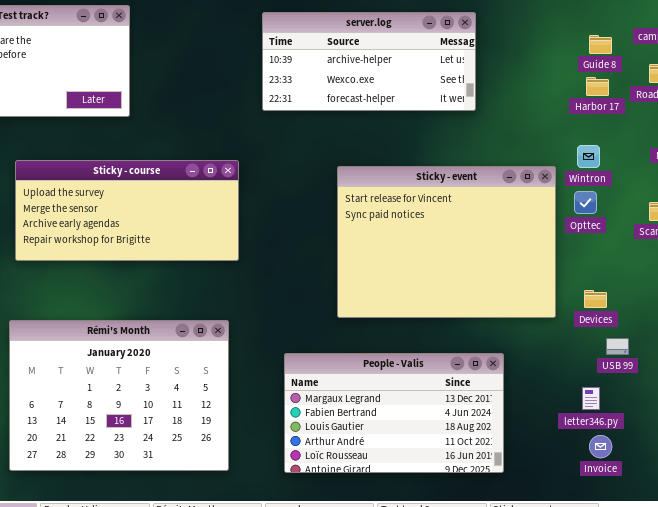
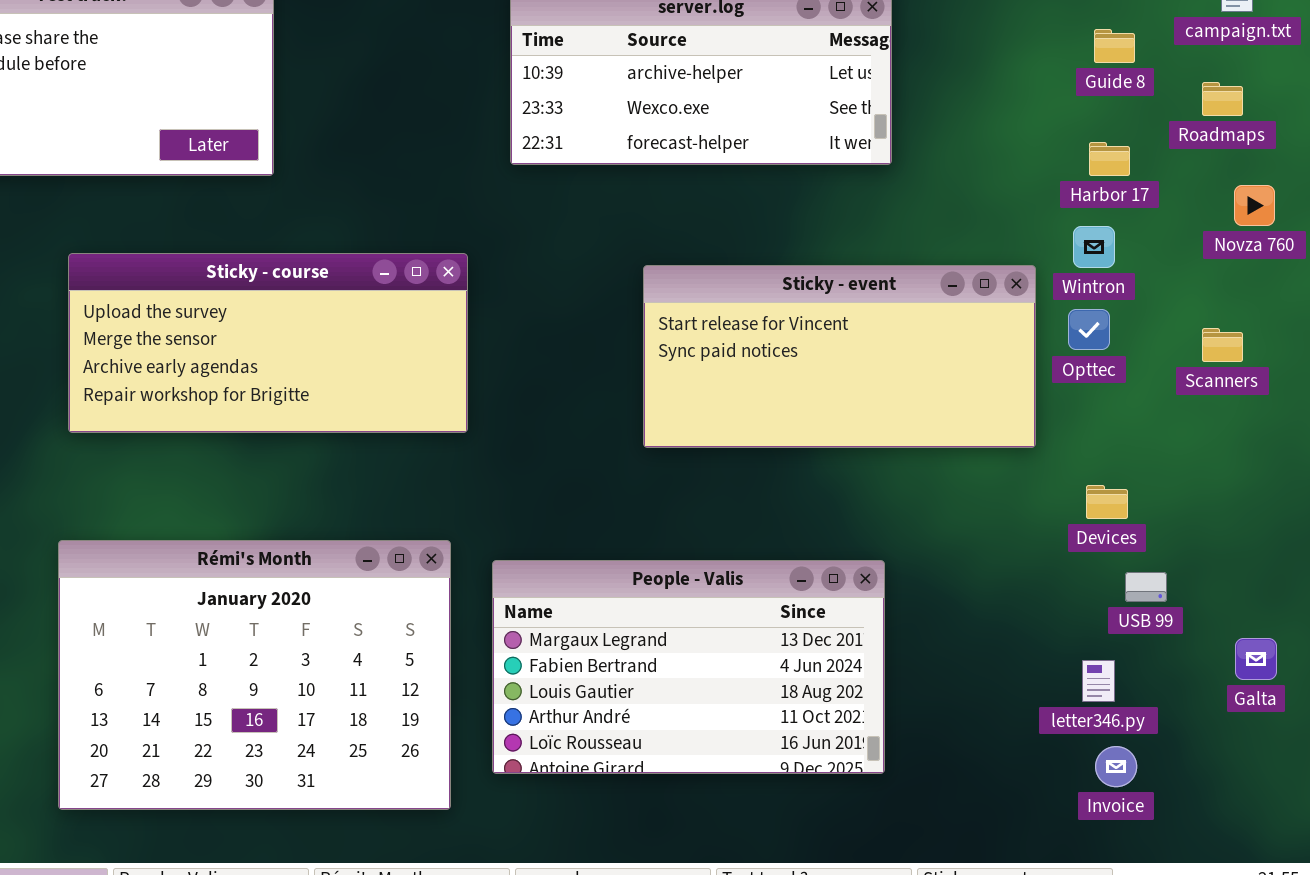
Harbor 17: [586,77,609,96] -> [1089,142,1130,176], moved
Sticky - event: [337,166,556,318] -> [643,265,1036,448], resized
People - Valis: [284,353,504,473] -> [492,560,885,774], moved

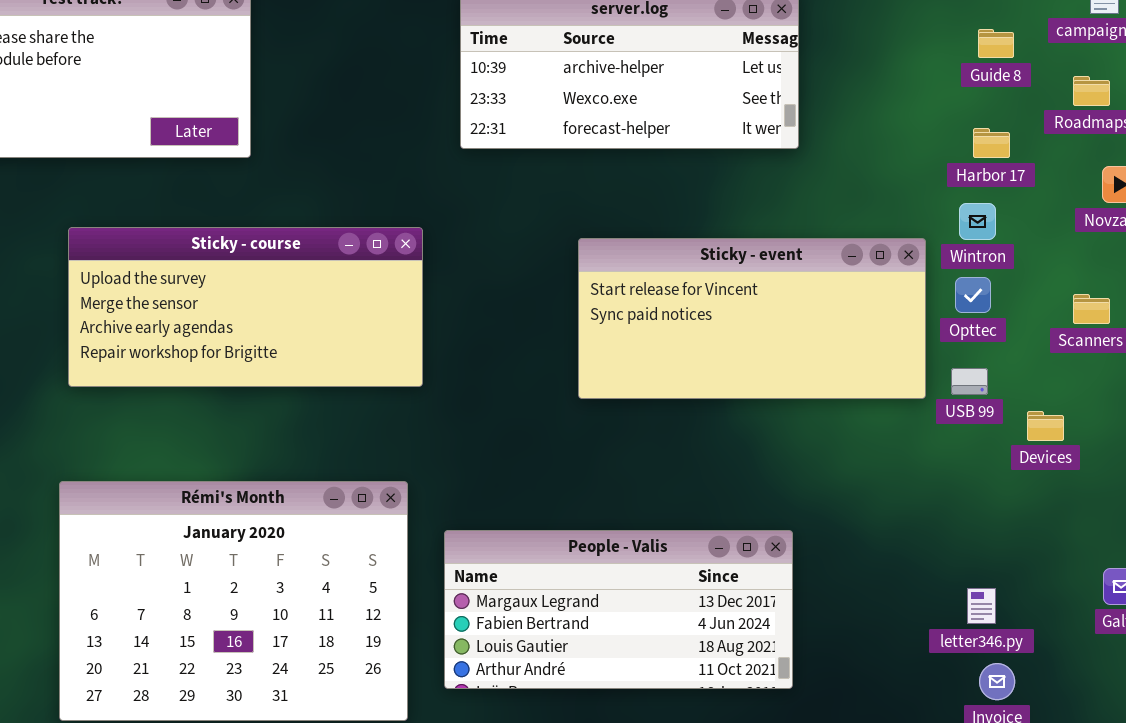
Devices: [1086,485,1128,519] -> [1027,411,1064,441], moved
People - Valis: [492,560,885,774] -> [444,530,793,689], resized
USB 99: [1125,572,1167,602] -> [951,368,988,395], moved

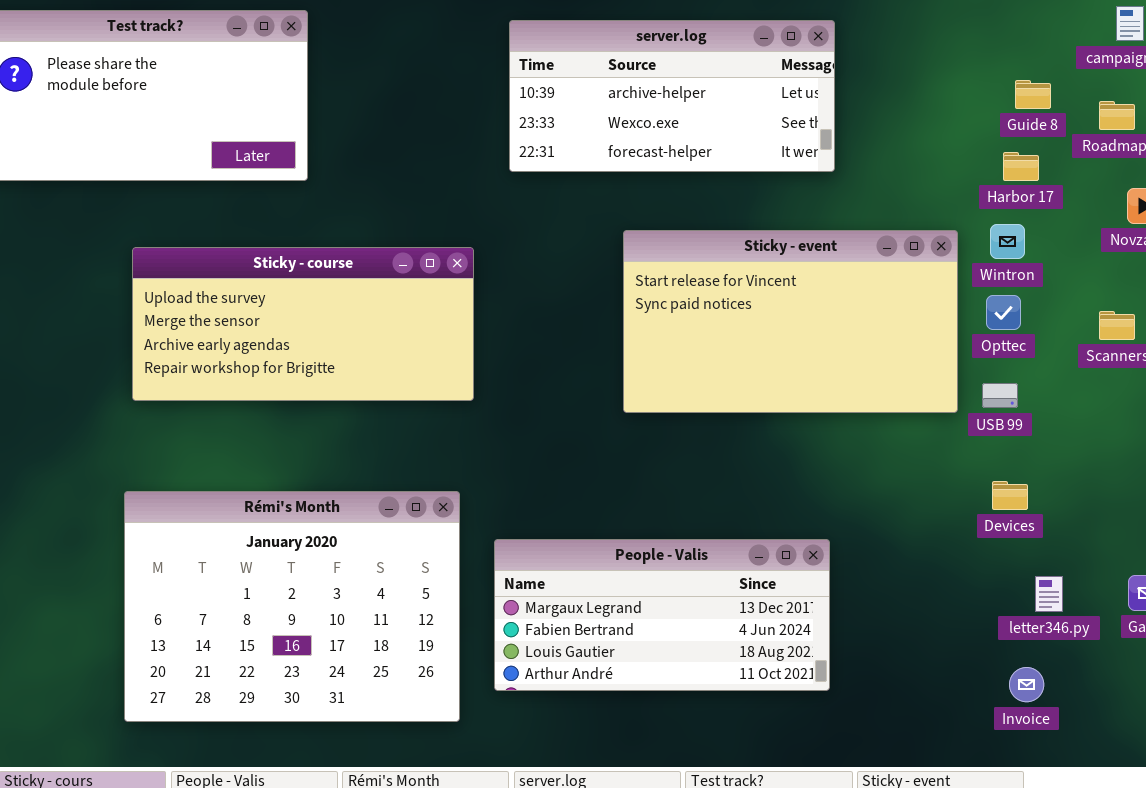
Guide 8: [978,29,1014,58] -> [1015,80,1051,109], moved
Sticky - event: [578,238,926,399] -> [623,230,958,413], resized
Devices: [1027,411,1064,441] -> [992,481,1028,510], moved
letter346.py: [967,588,996,624] -> [1035,576,1063,612], moved

